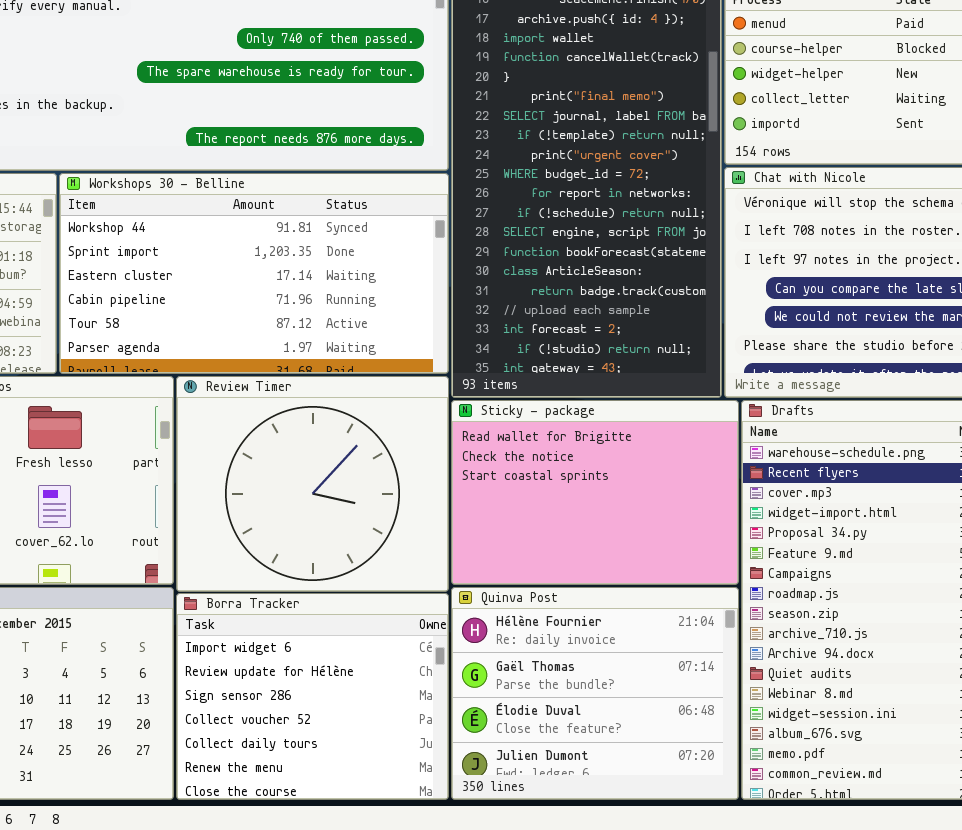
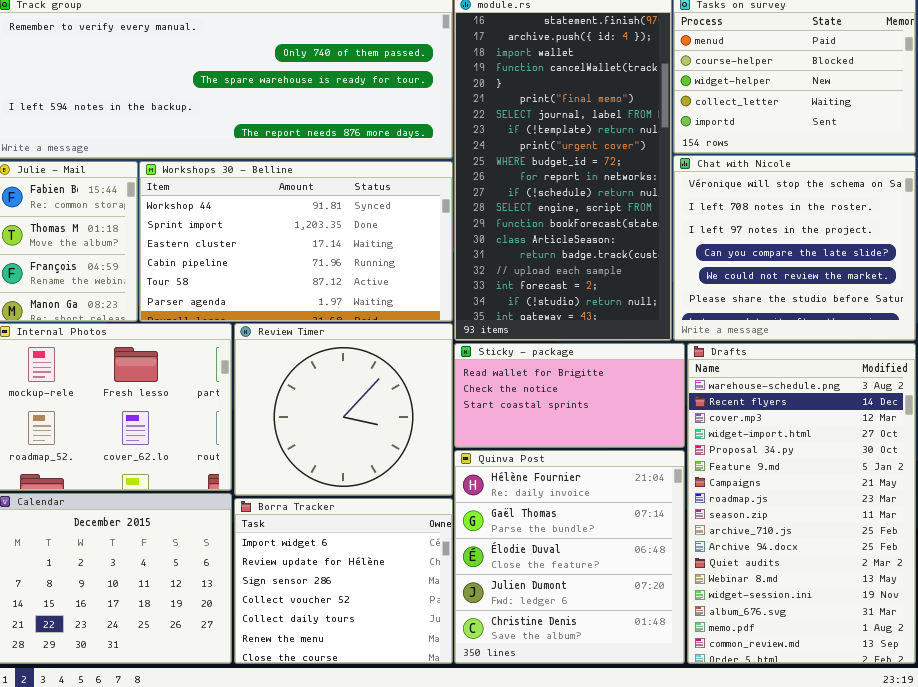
Sticky - package: [451,400,739,585] -> [454,343,685,448], resized
Quinva Post: [451,587,739,800] -> [454,450,685,664], resized

